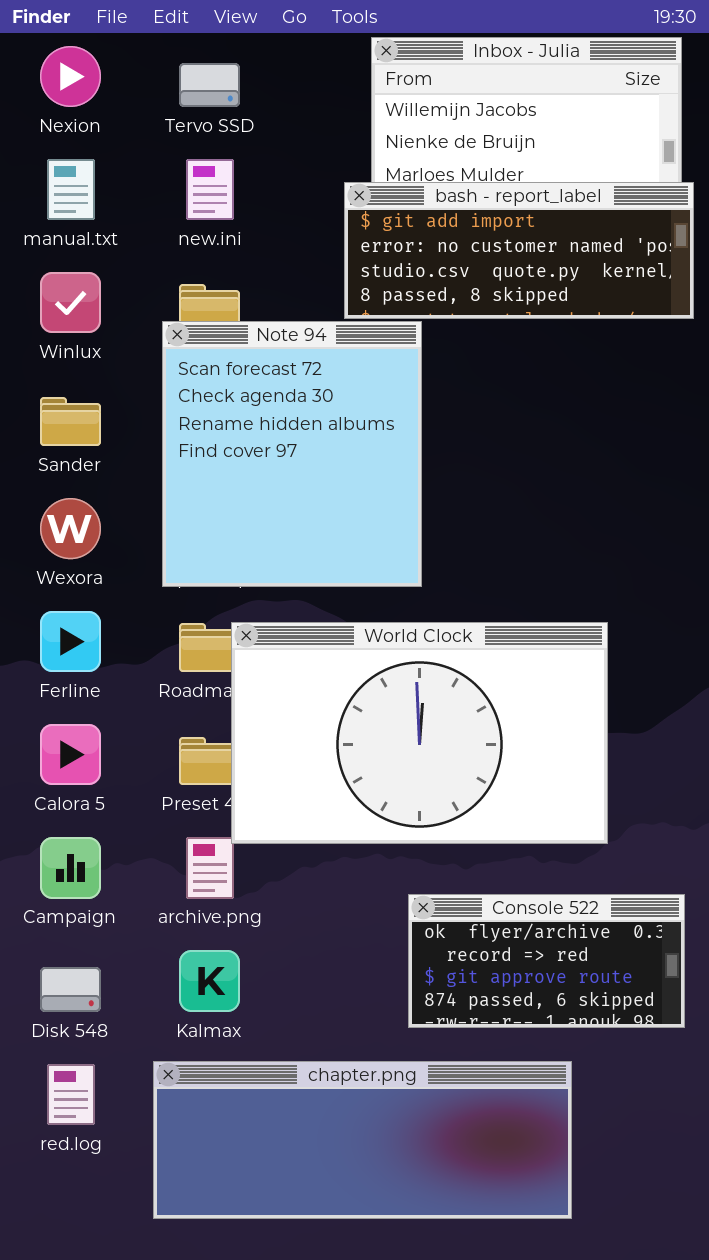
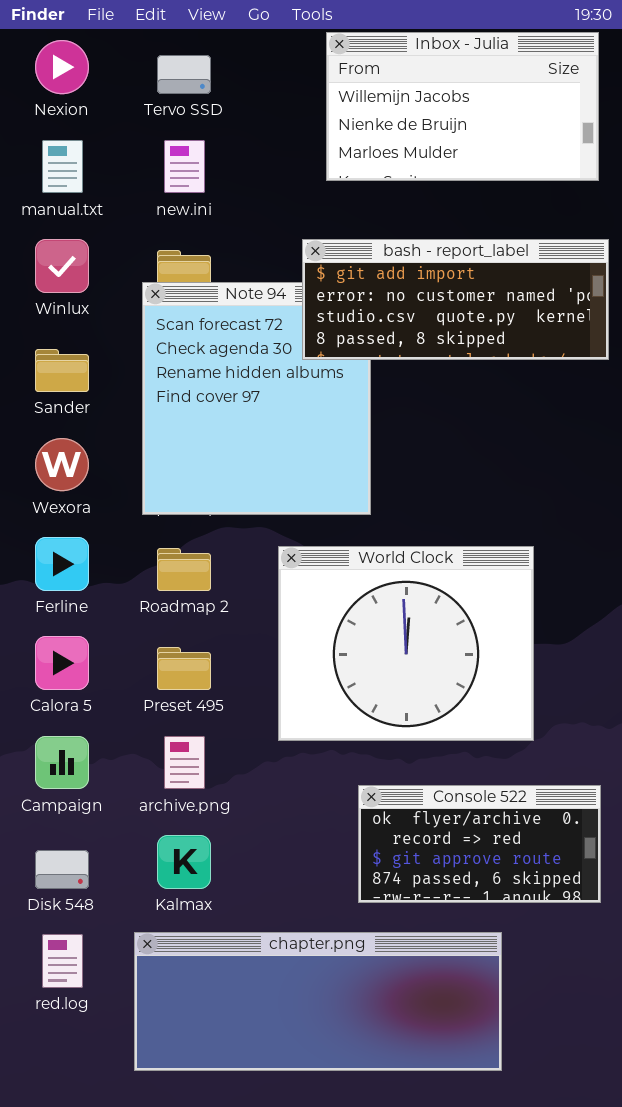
bash - report_label: [344,182,694,319] -> [302,239,609,360], moved
World Clock: [231,622,608,844] -> [278,546,534,741], resized

